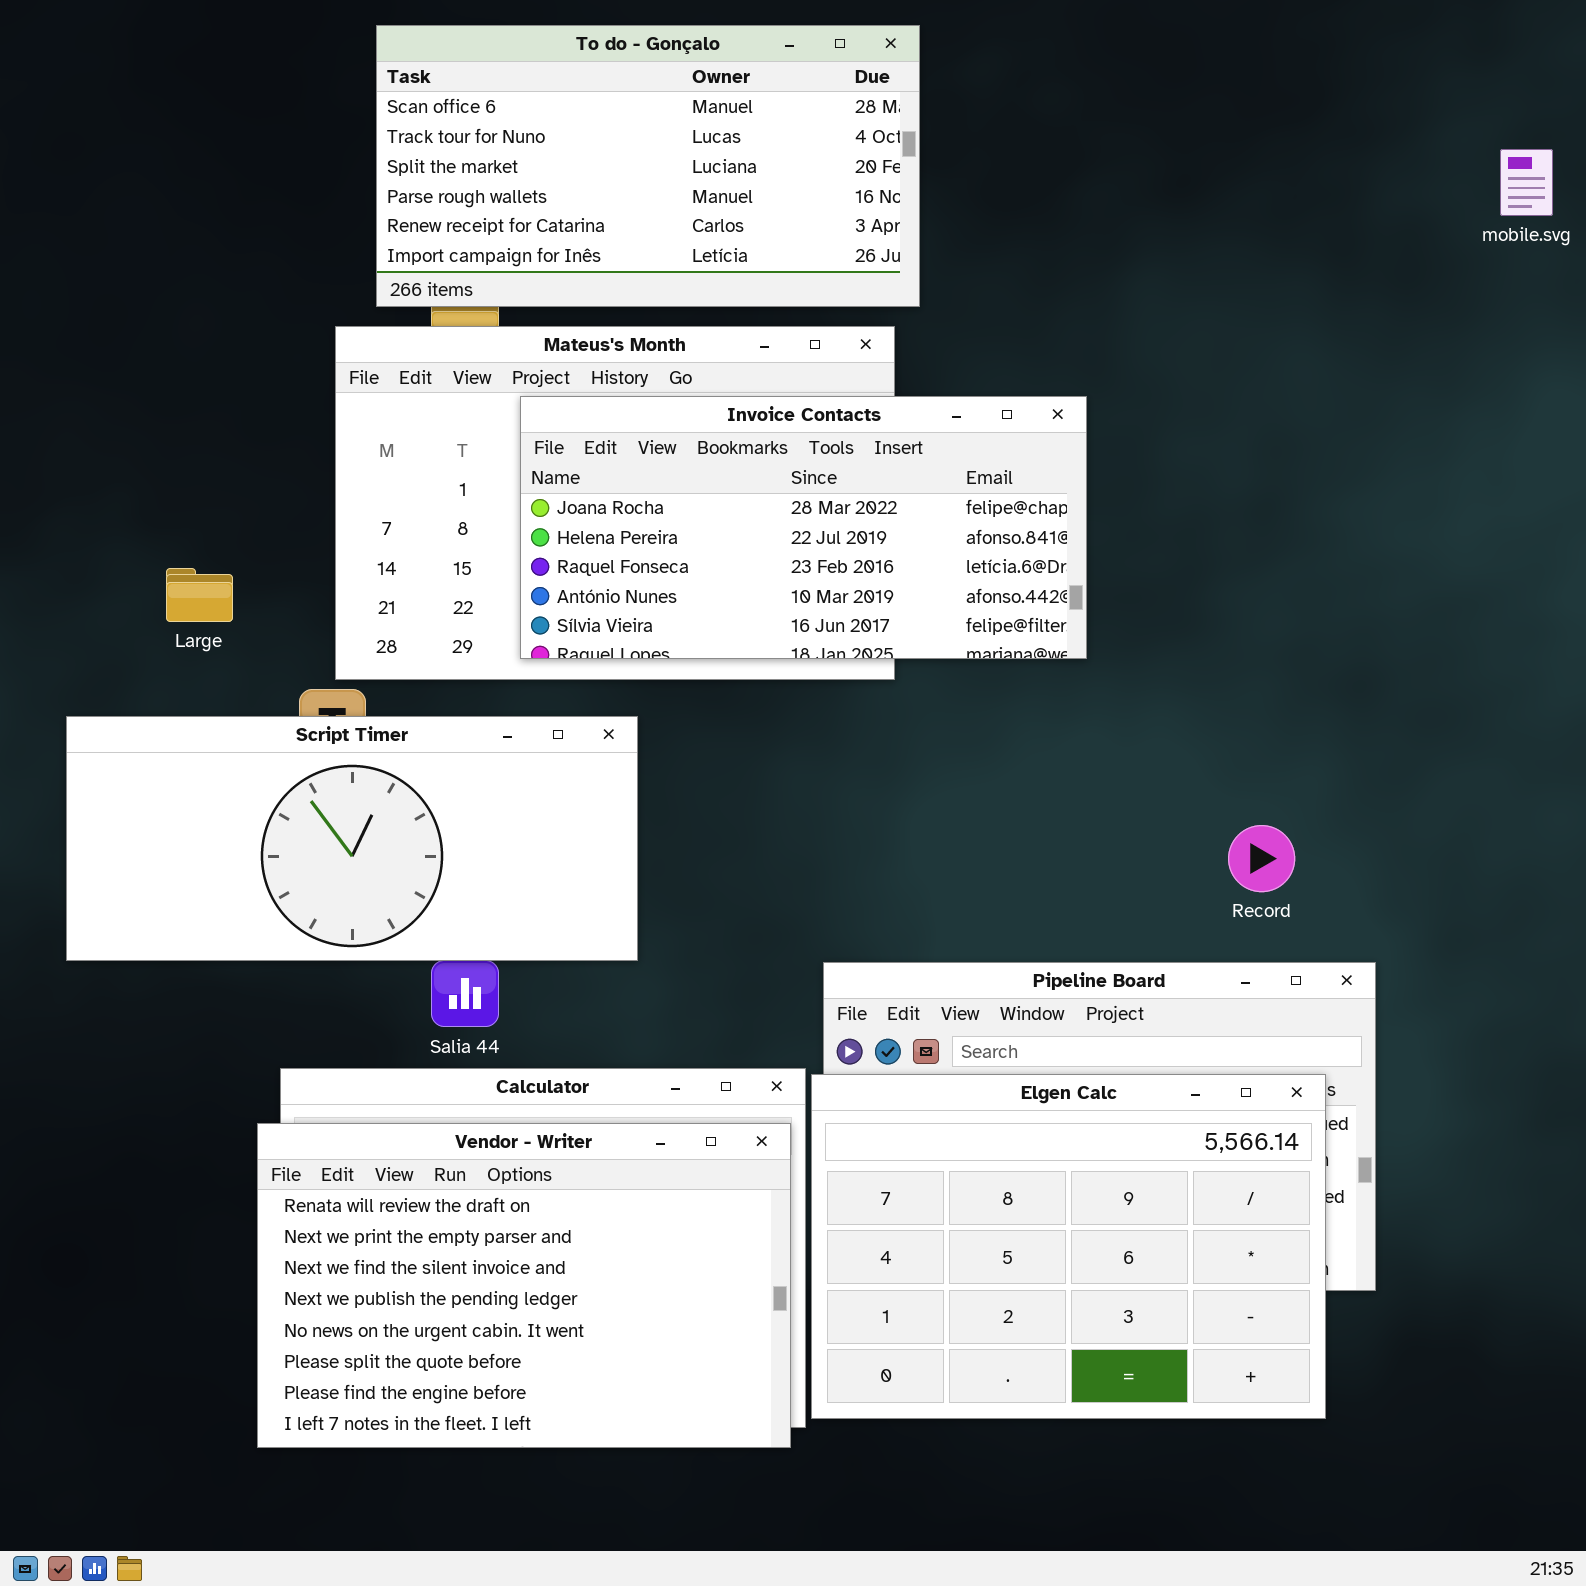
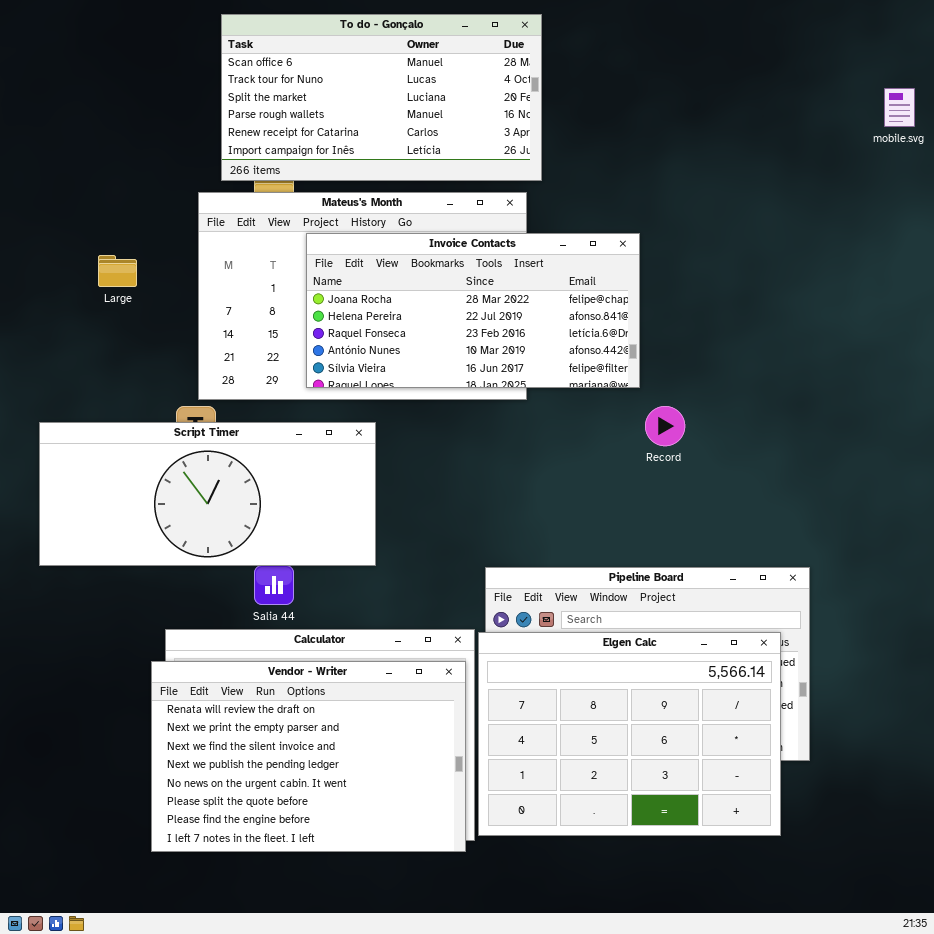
Large: [166,568,233,622] -> [98,255,137,287], moved
Record: [1228,825,1295,892] -> [645,406,685,446], moved

